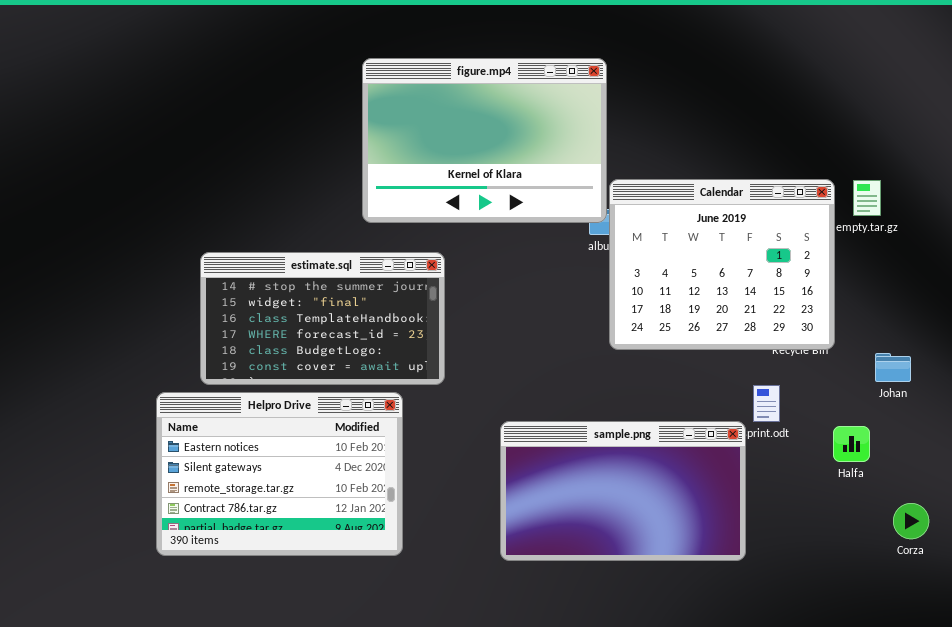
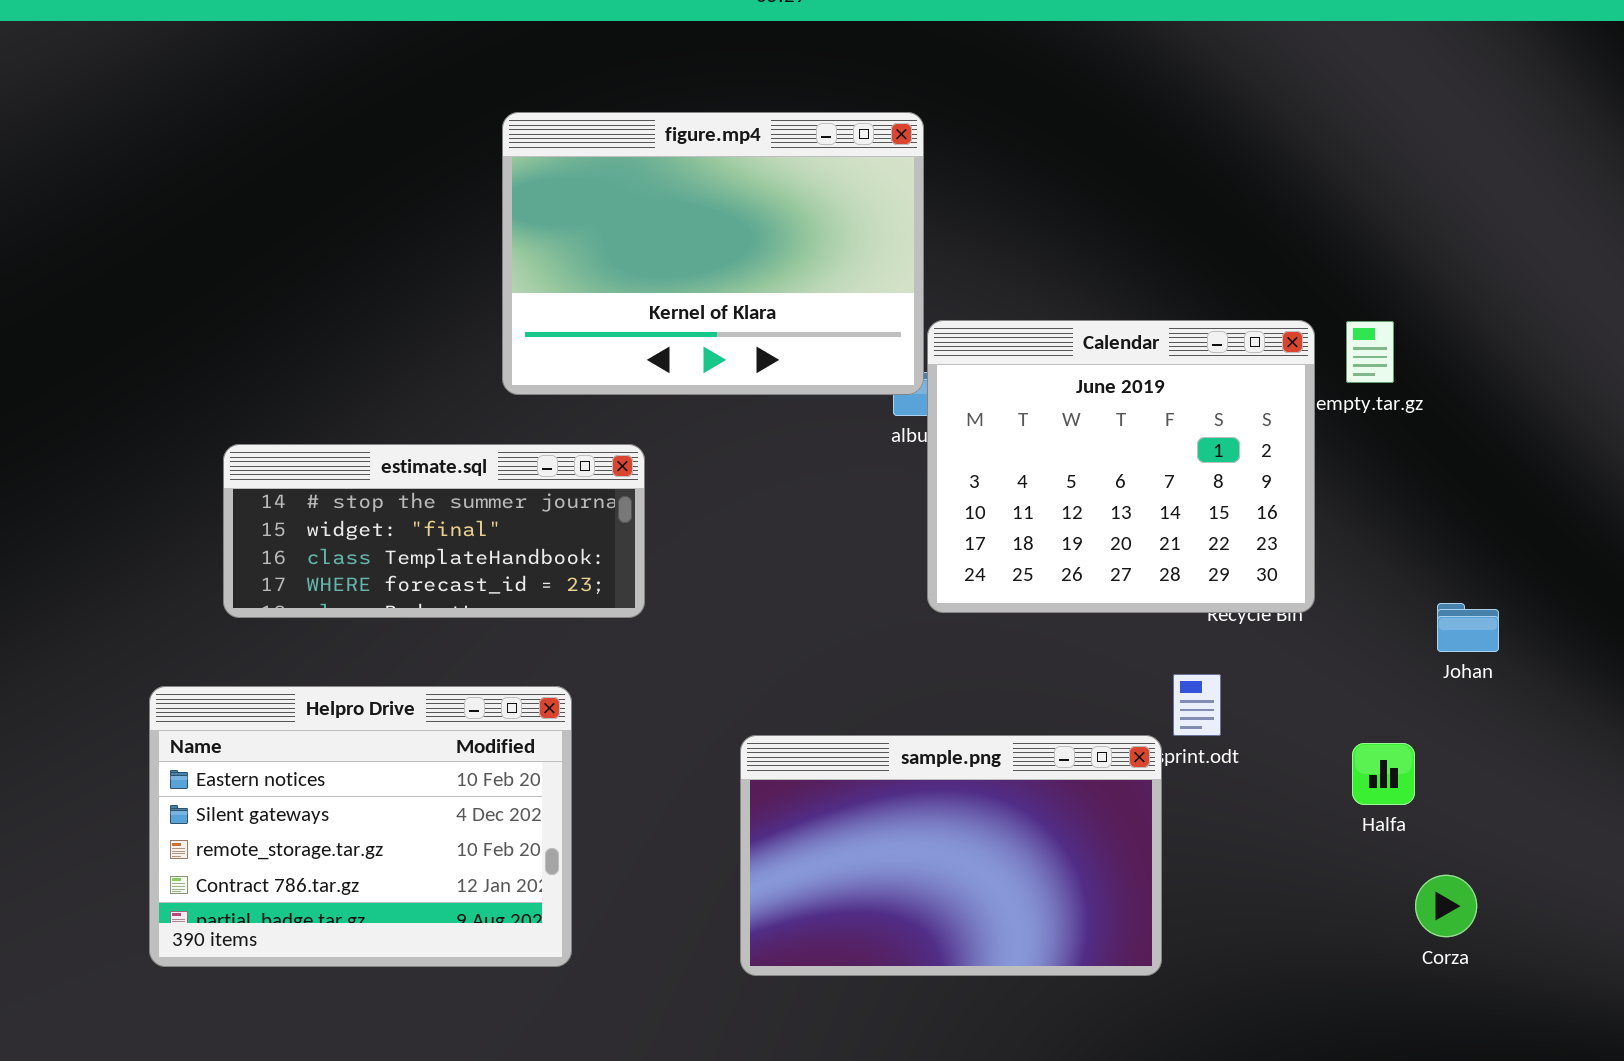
estimate.sql: [200,252,445,385] -> [223,444,645,618], resized
Johan: [875,353,911,382] -> [1437,603,1499,652], moved
Halfa: [833,426,870,462] -> [1352,743,1415,805], moved

